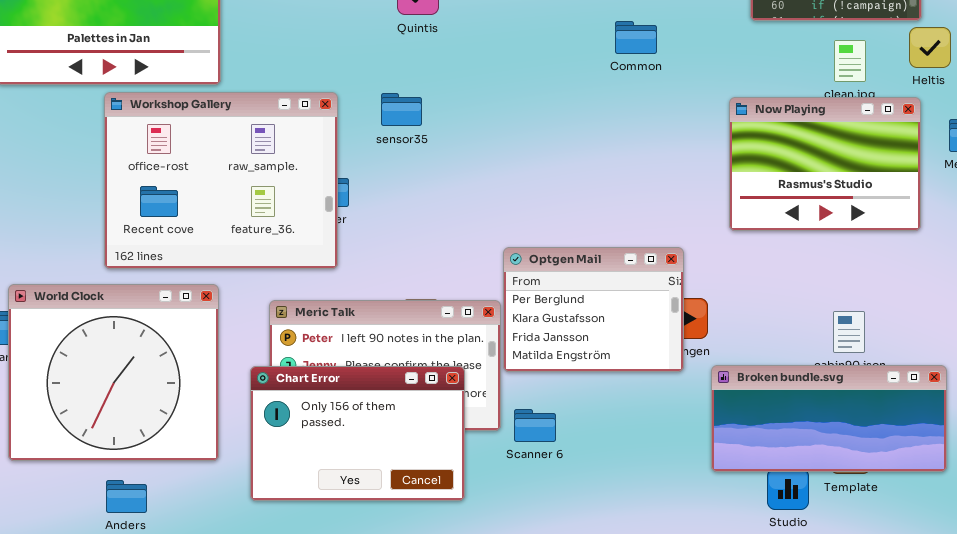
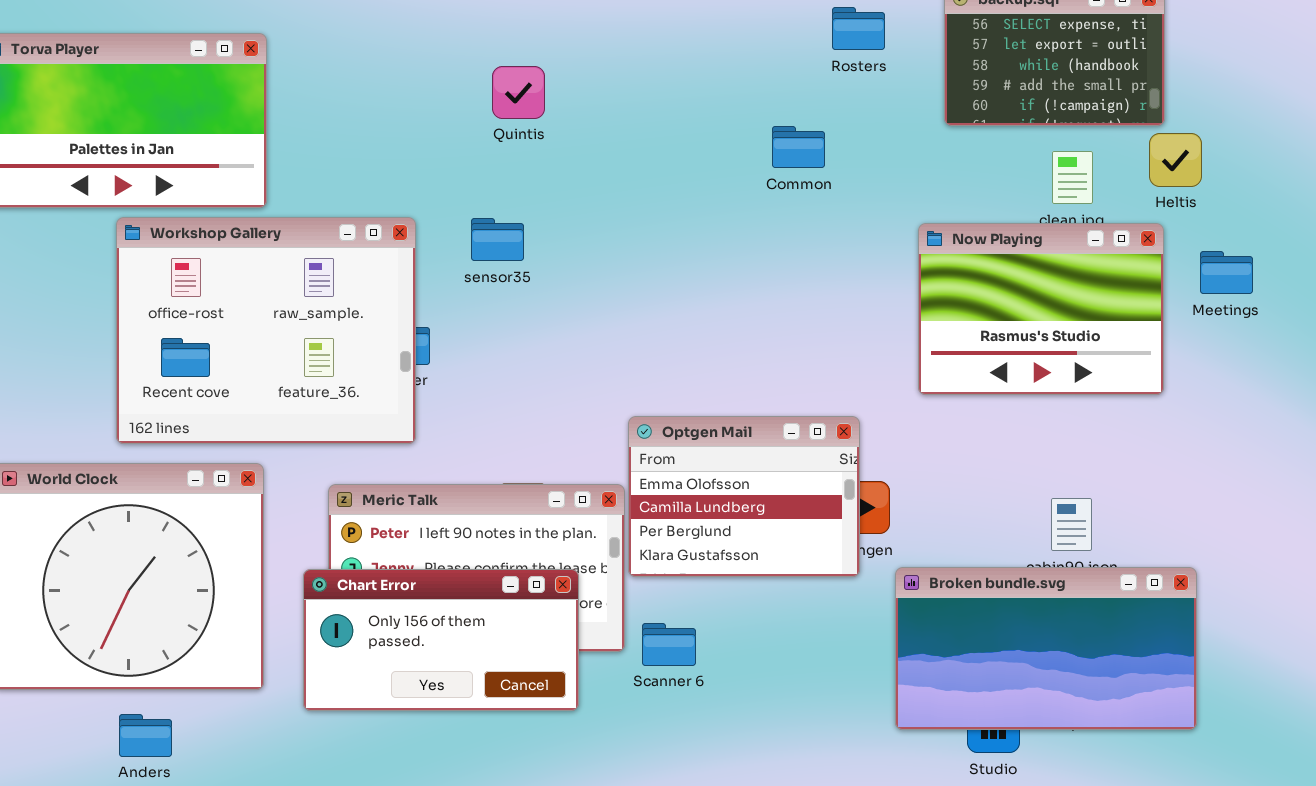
Optgen Mail: [503,247,684,372] -> [628,416,860,577], scrolled up 2 rows
Broken bundle.svg: [711,365,947,472] -> [895,567,1197,730], resized
Chart Error: [250,366,465,501] -> [303,569,579,711], resized

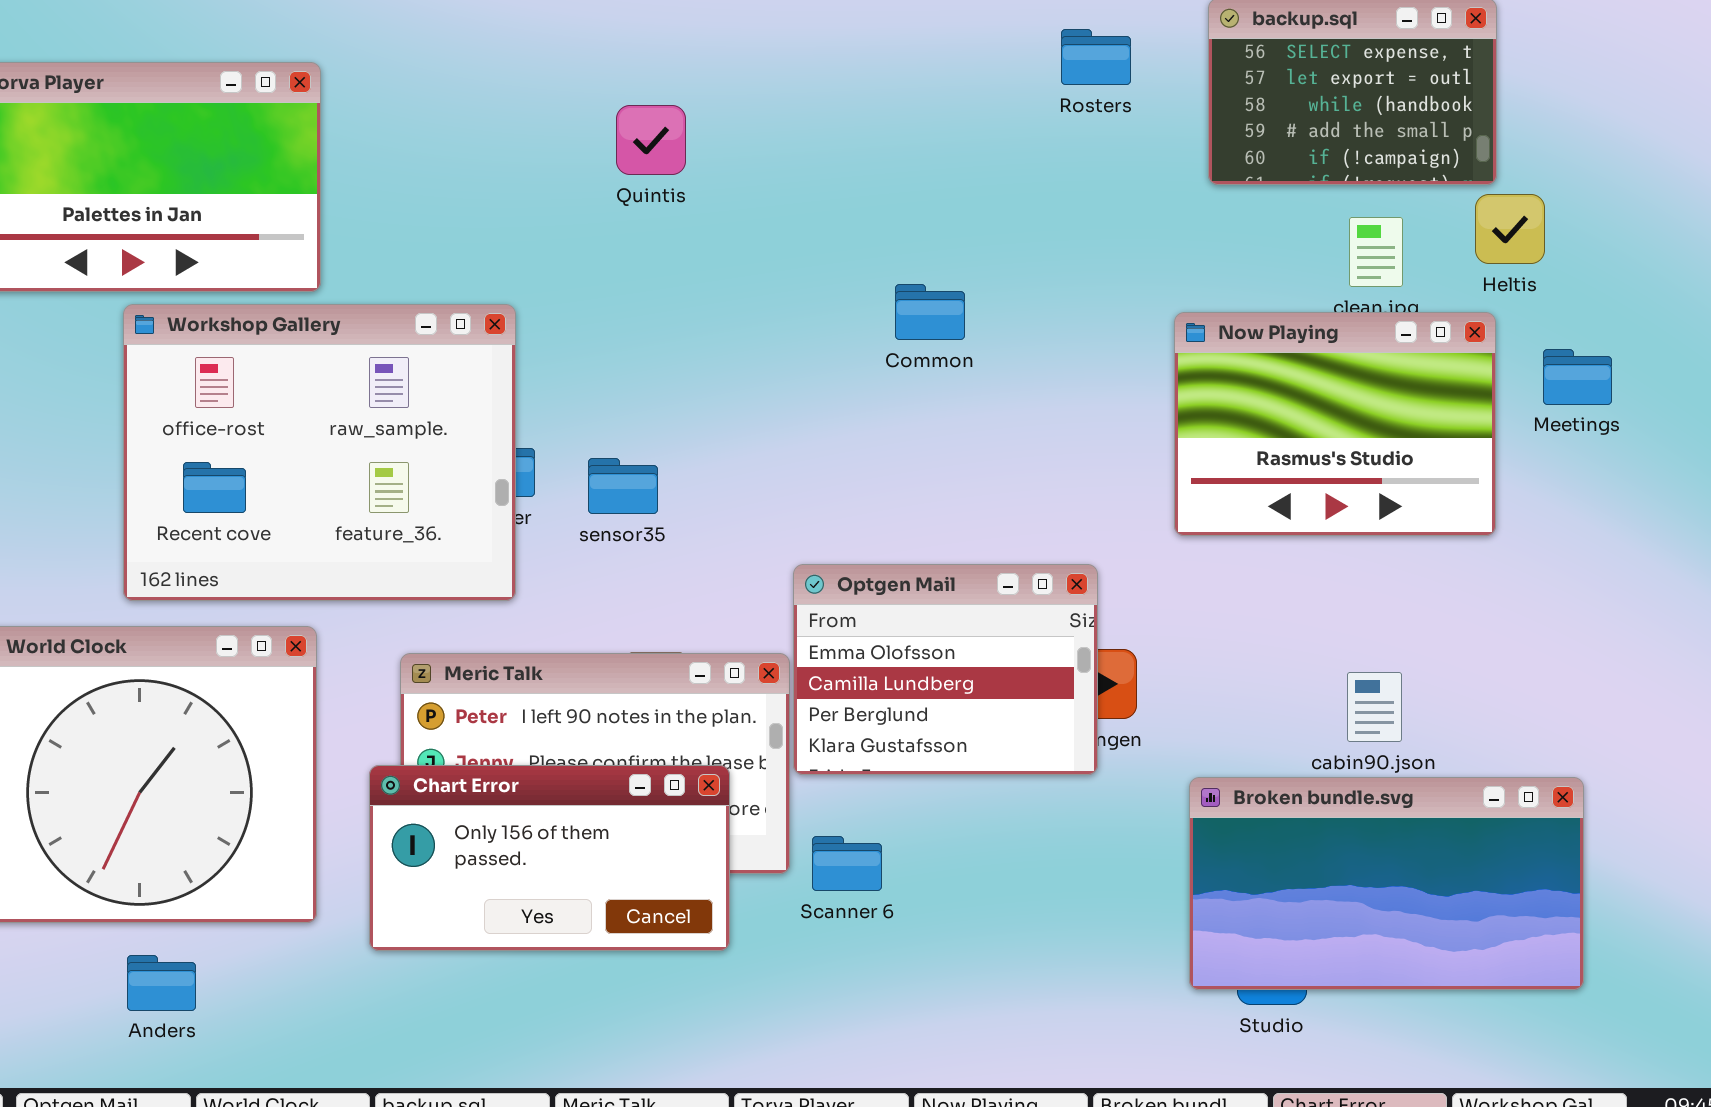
Common: [772,126,825,168] -> [895,284,965,340], moved
sensor35: [471,218,524,261] -> [588,458,658,514], moved
Broken bundle.svg: [895,567,1197,730] -> [1189,777,1584,990], moved

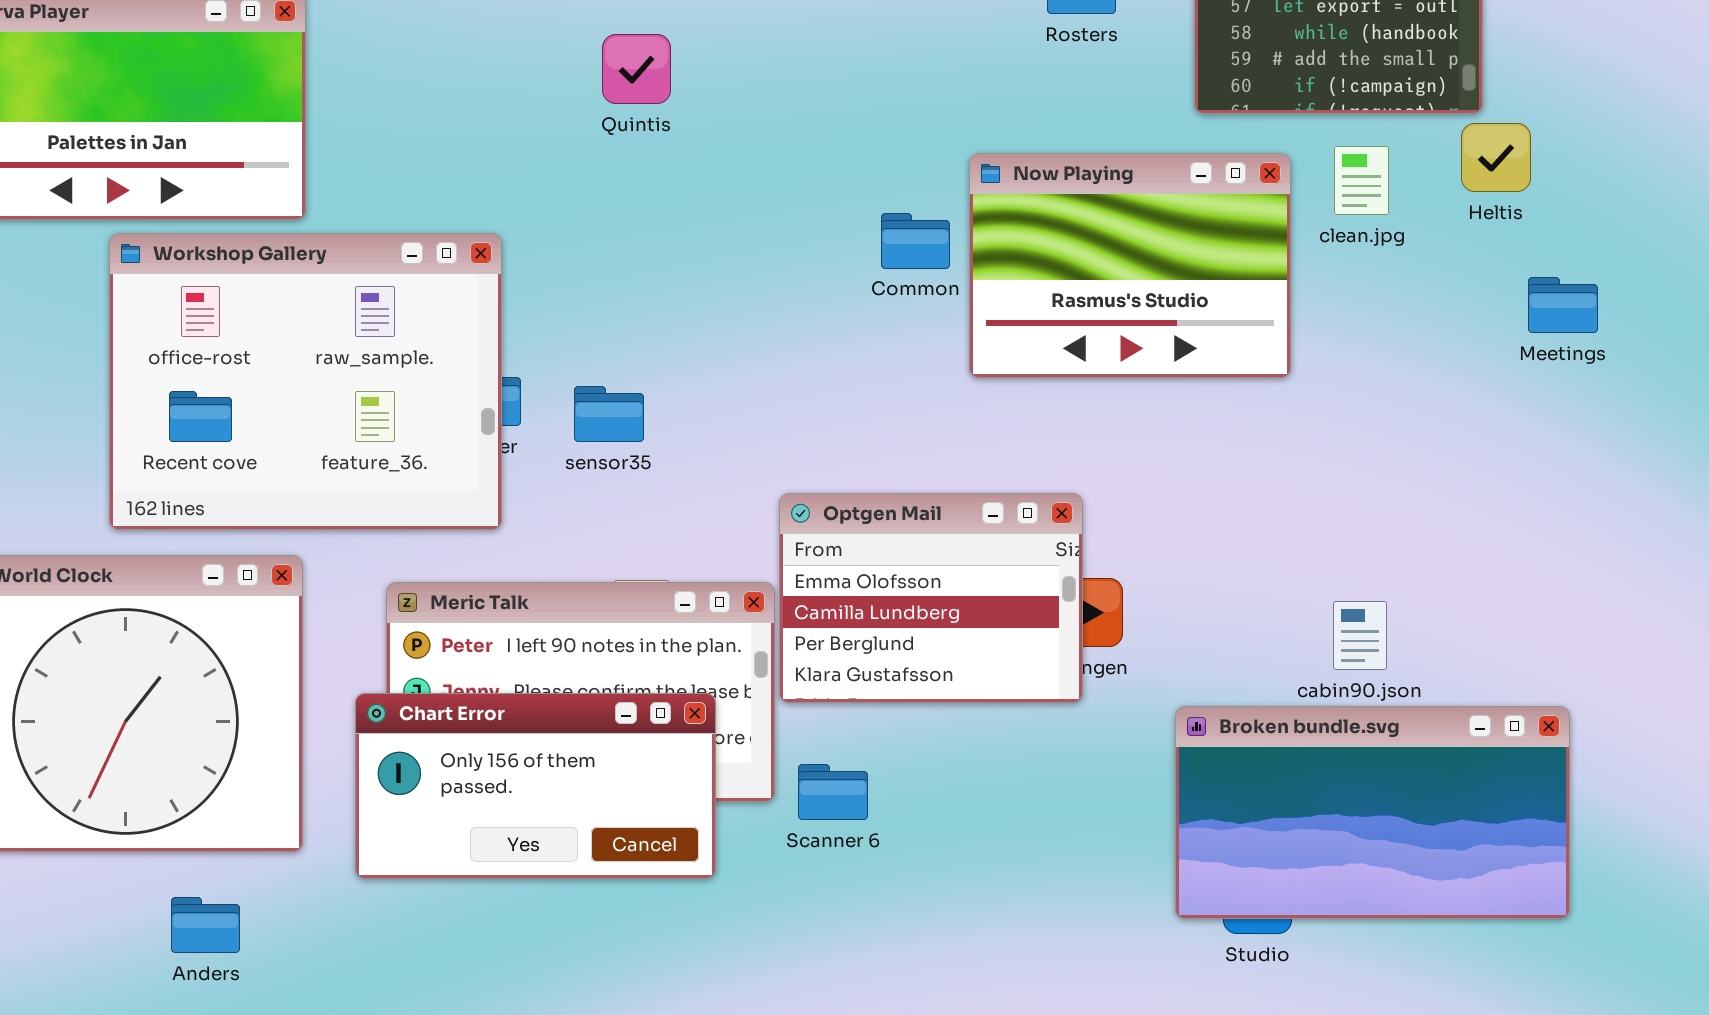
Now Playing: [1174,312,1496,536] -> [969,153,1291,378], moved
Anders: [127,955,196,1011] -> [171,897,240,953], moved

